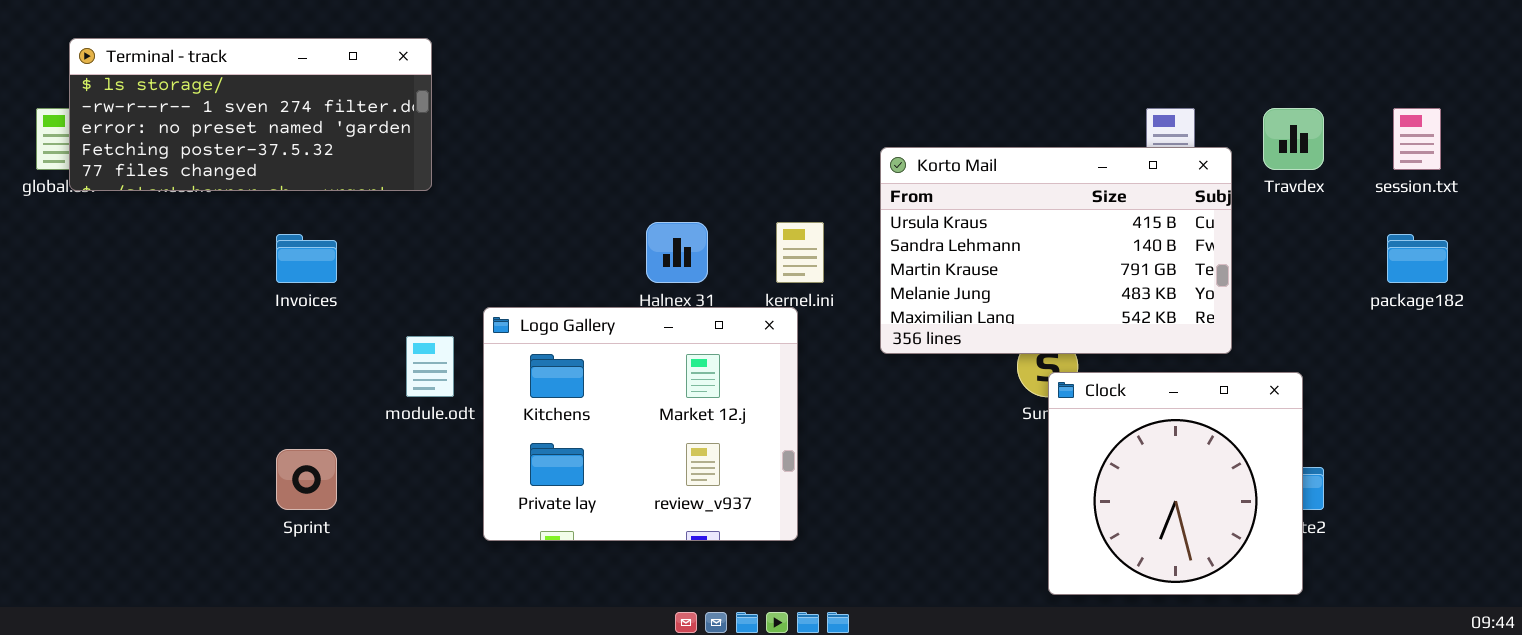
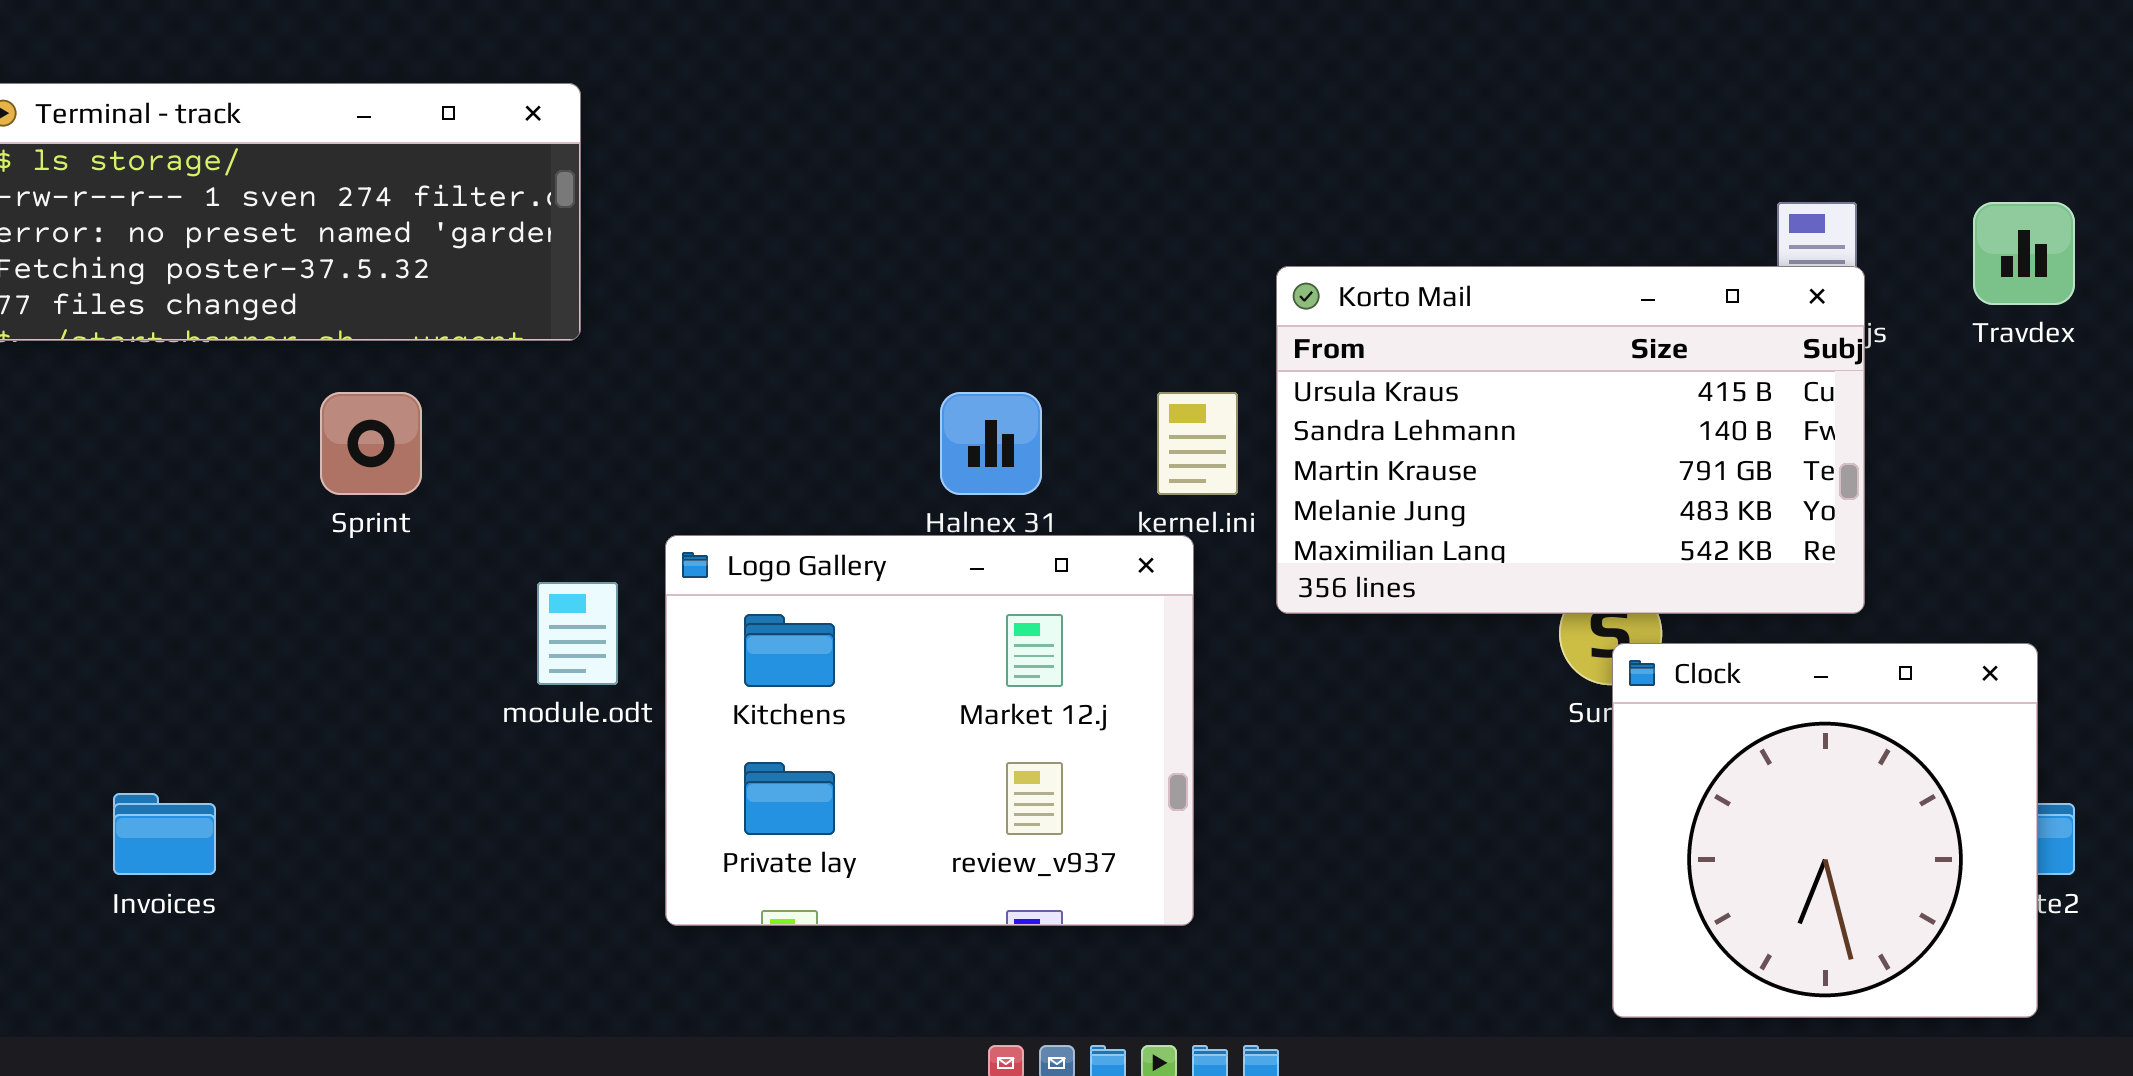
Korto Mail: [880,147,1232,354] -> [1276,266,1865,614], moved
Invoices: [276,234,337,283] -> [113,793,216,875], moved
Sprint: [276,449,337,510] -> [320,392,422,495], moved

